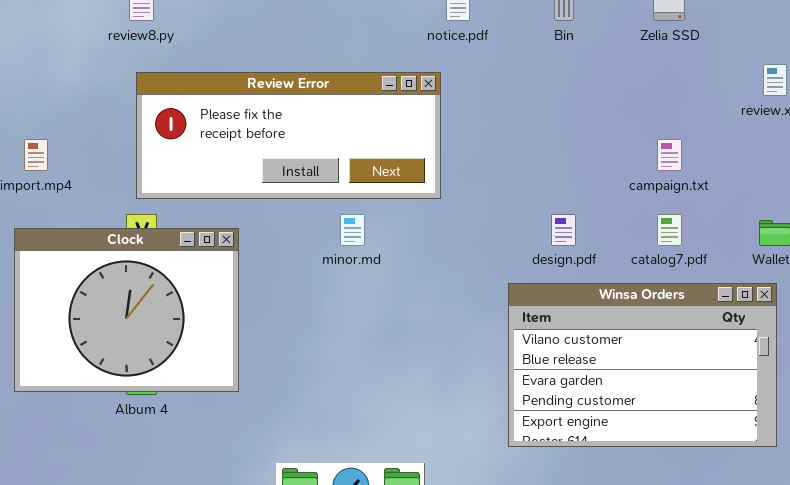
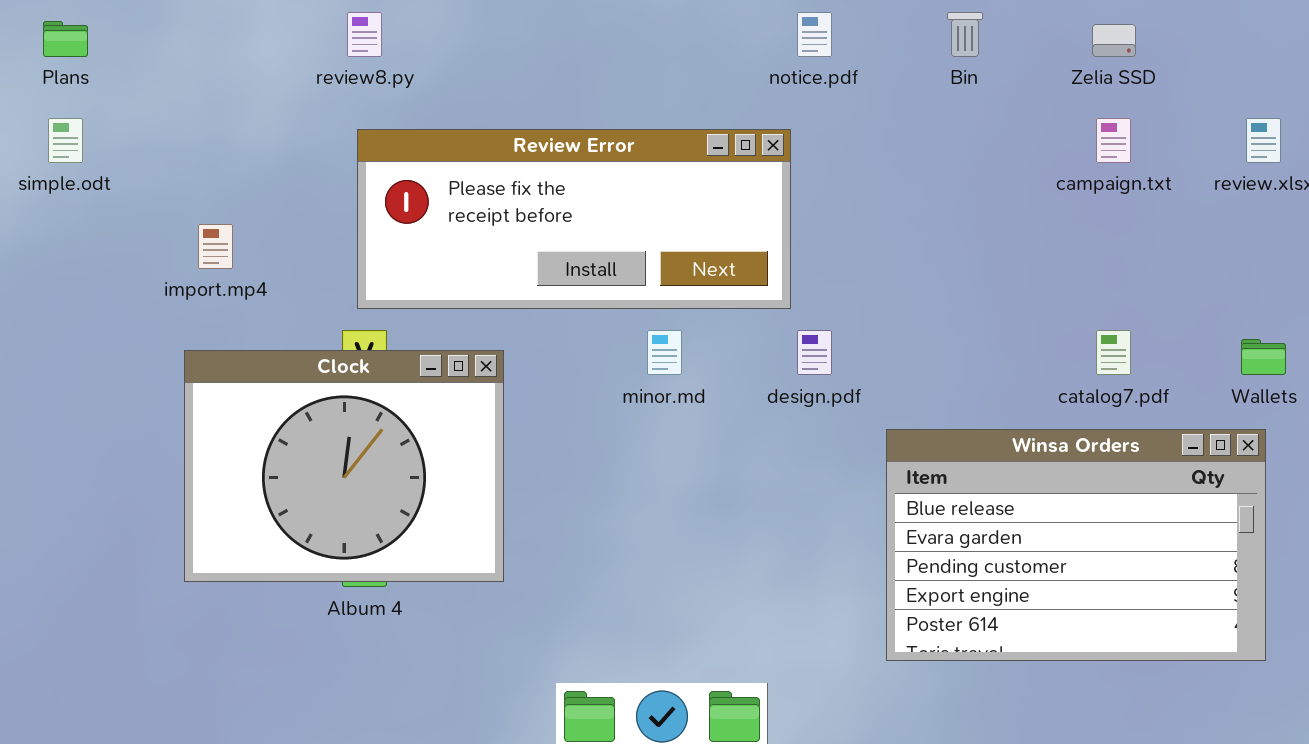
campaign.txt: [657,139,682,171] -> [1096,118,1131,163], moved
design.pdf: [551,214,576,246] -> [797,330,832,375], moved
Winsa Orders: [508,283,777,447] -> [886,429,1266,661], scrolled down 1 row

